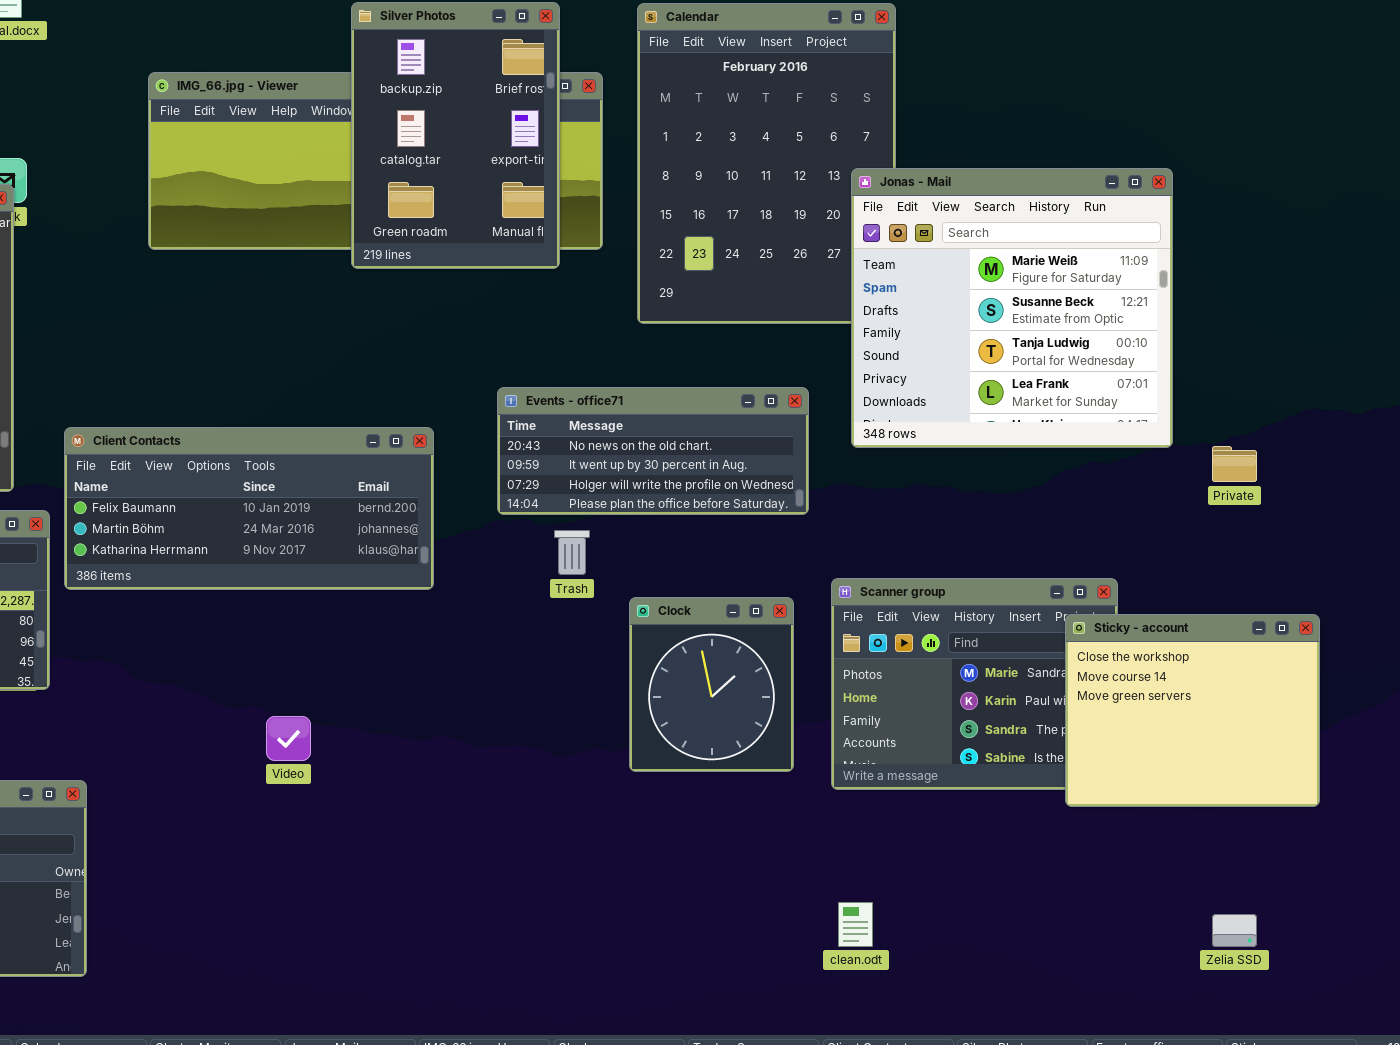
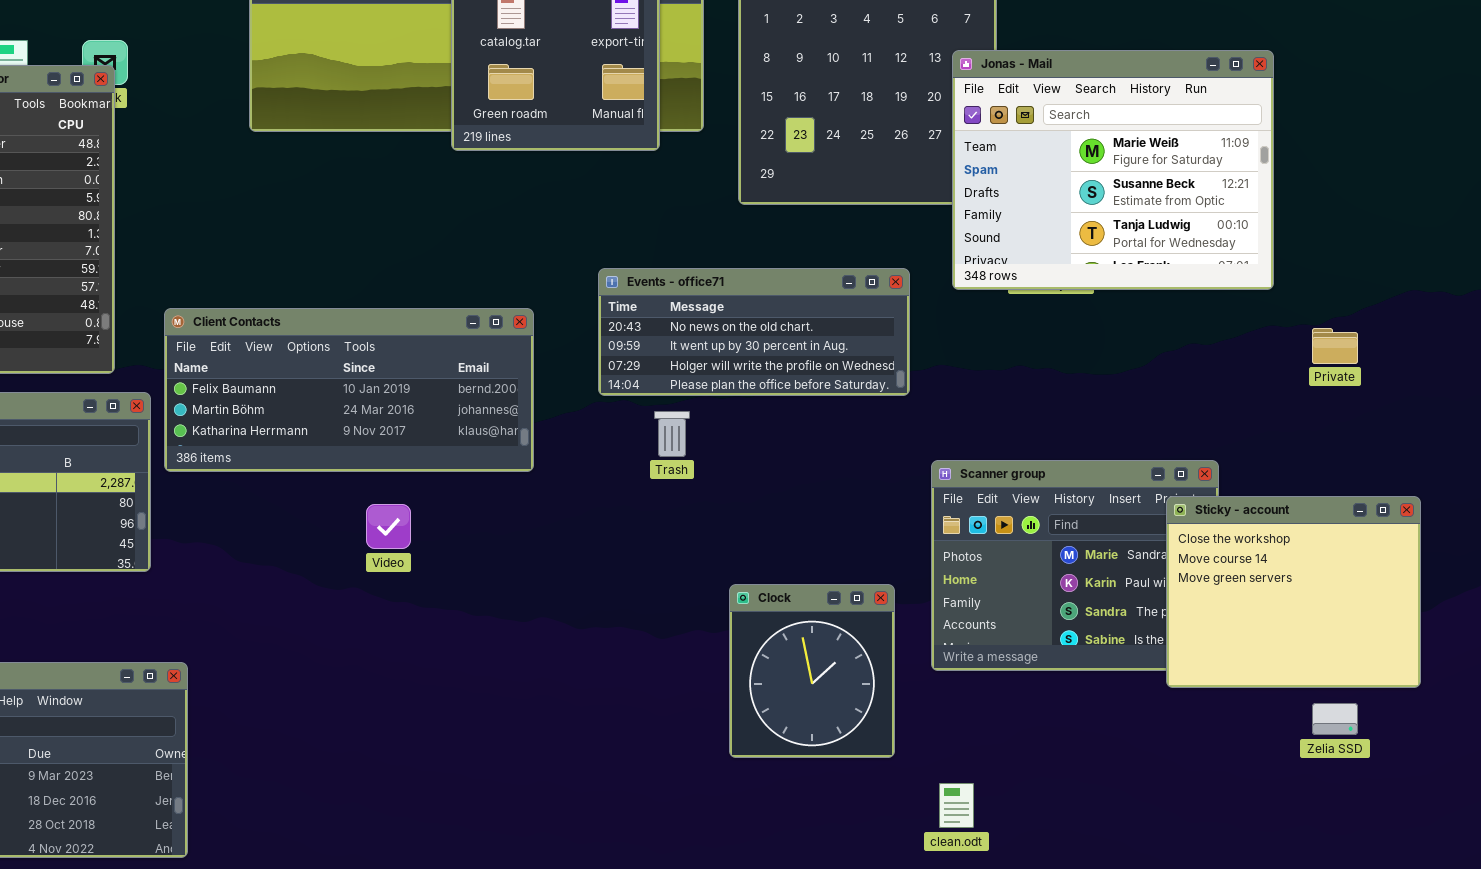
Jonas - Mail: [851,168,1173,448] -> [952,50,1274,290], resized
Clock: [629,597,794,772] -> [729,584,895,758], moved
Video: [266,716,311,761] -> [366,504,411,549], moved
Zelia SSD: [1212,914,1257,947] -> [1312,703,1358,735], moved

